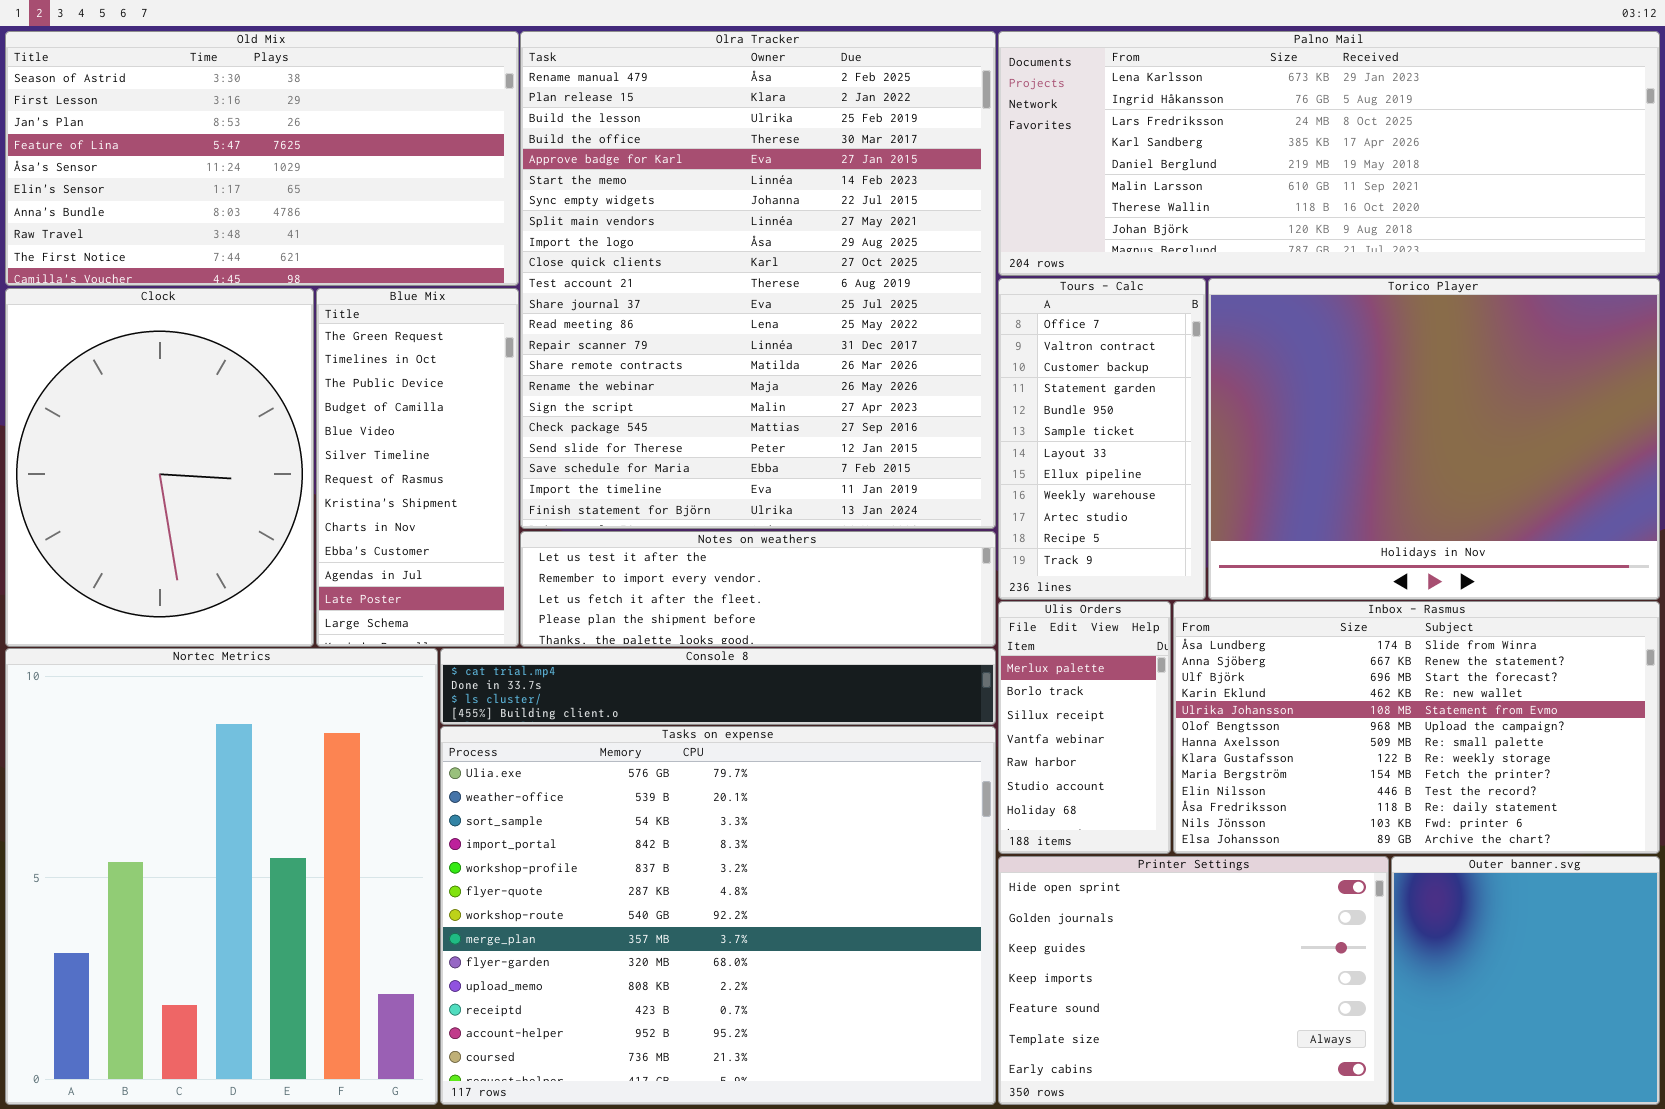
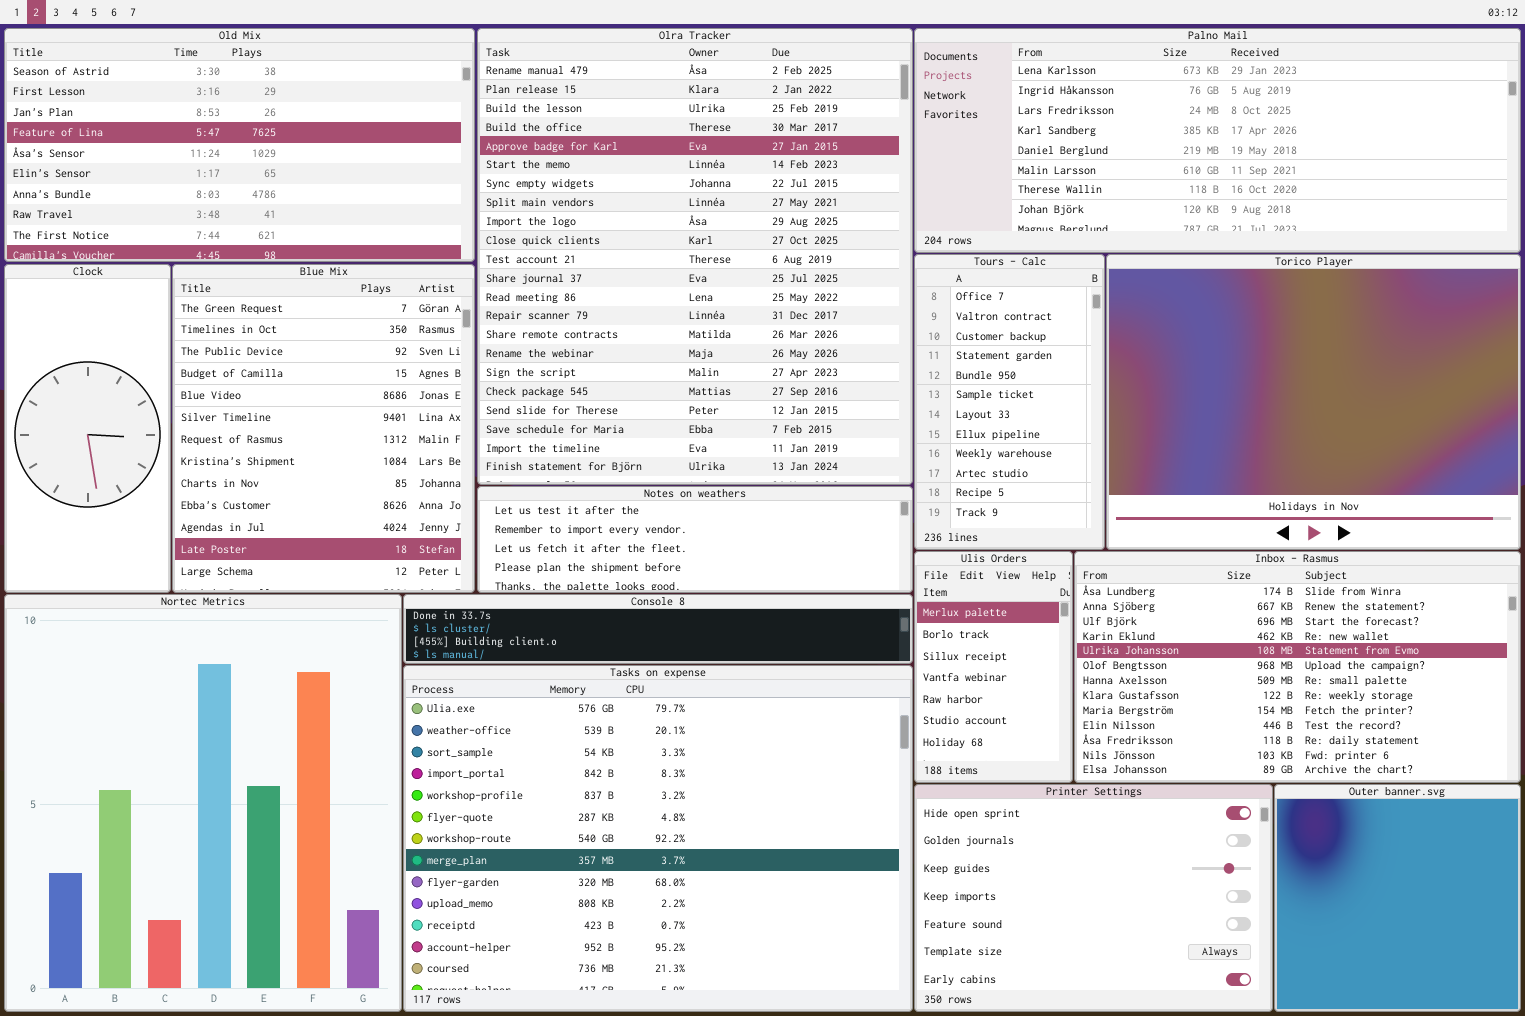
Clock: [5,288,314,647] -> [4,264,171,593], resized
Blue Mix: [316,288,519,647] -> [172,264,475,593], resized
Console 8: [440,648,996,725] -> [403,594,913,664], scrolled down 1 row

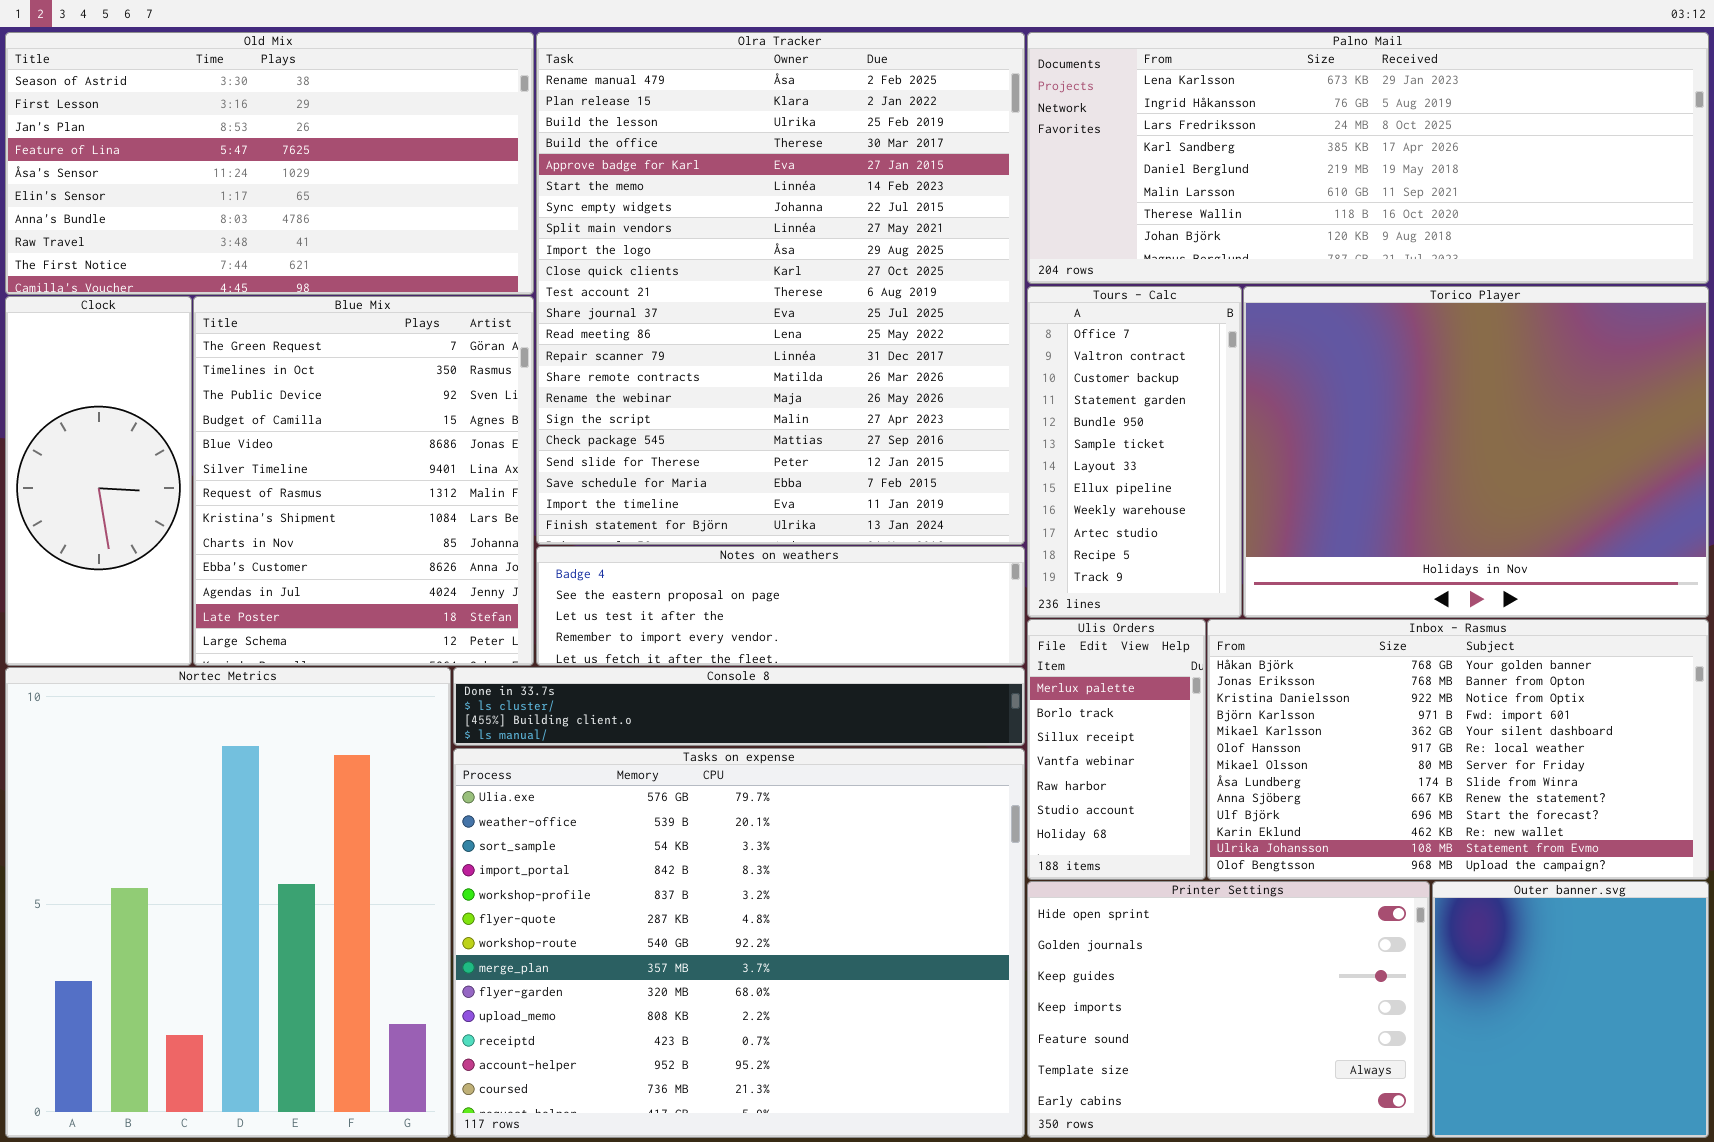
Notes on weathers: [477,486,913,593] -> [536,546,1025,666], scrolled up 2 rows
Inbox - Rasmus: [1074,551,1521,783] -> [1207,619,1709,880], scrolled up 7 rows

